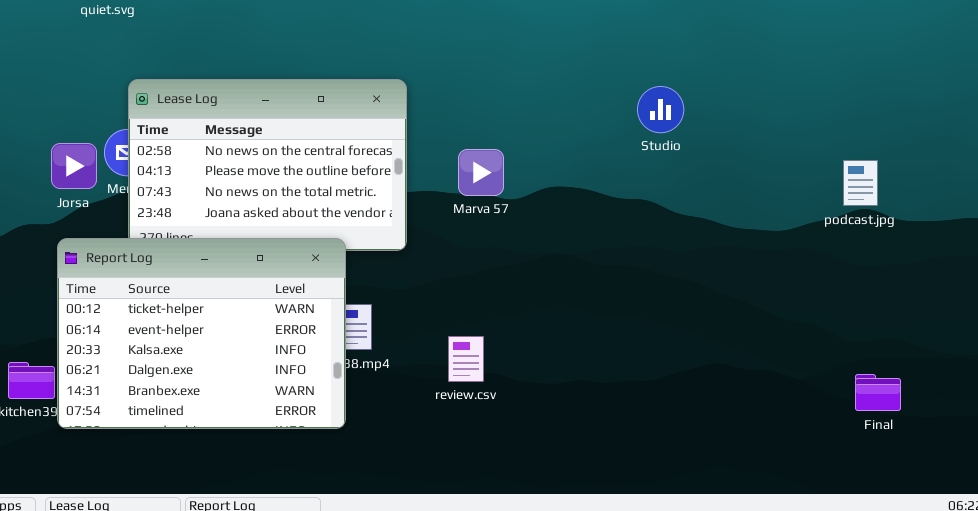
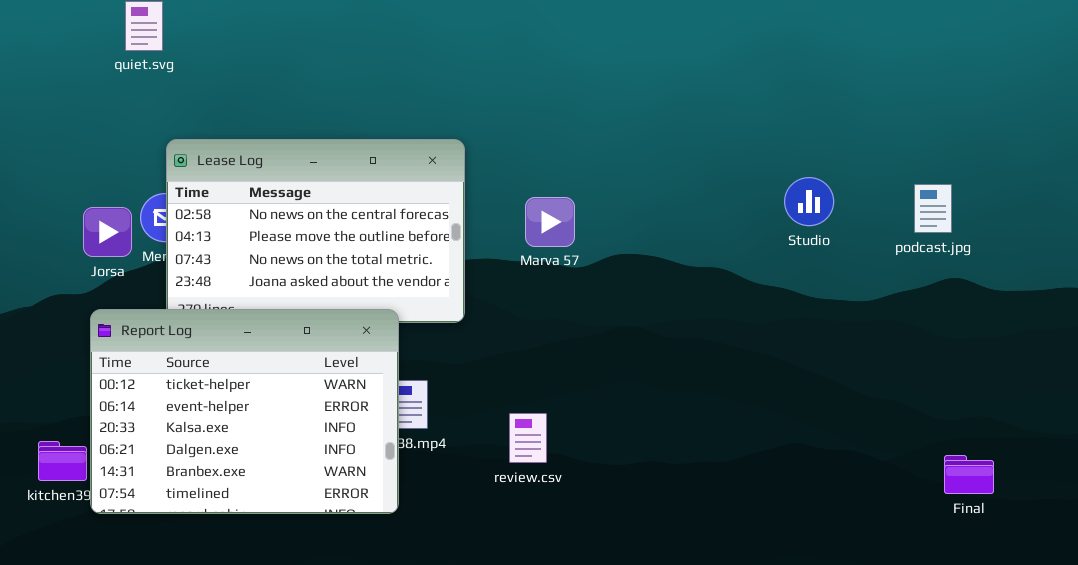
Studio: [637,86,684,133] -> [784,177,834,226], moved
Marva 57: [458,149,504,196] -> [525,197,575,247], moved
podcast.jpg: [843,160,878,206] -> [914,184,952,233], moved

